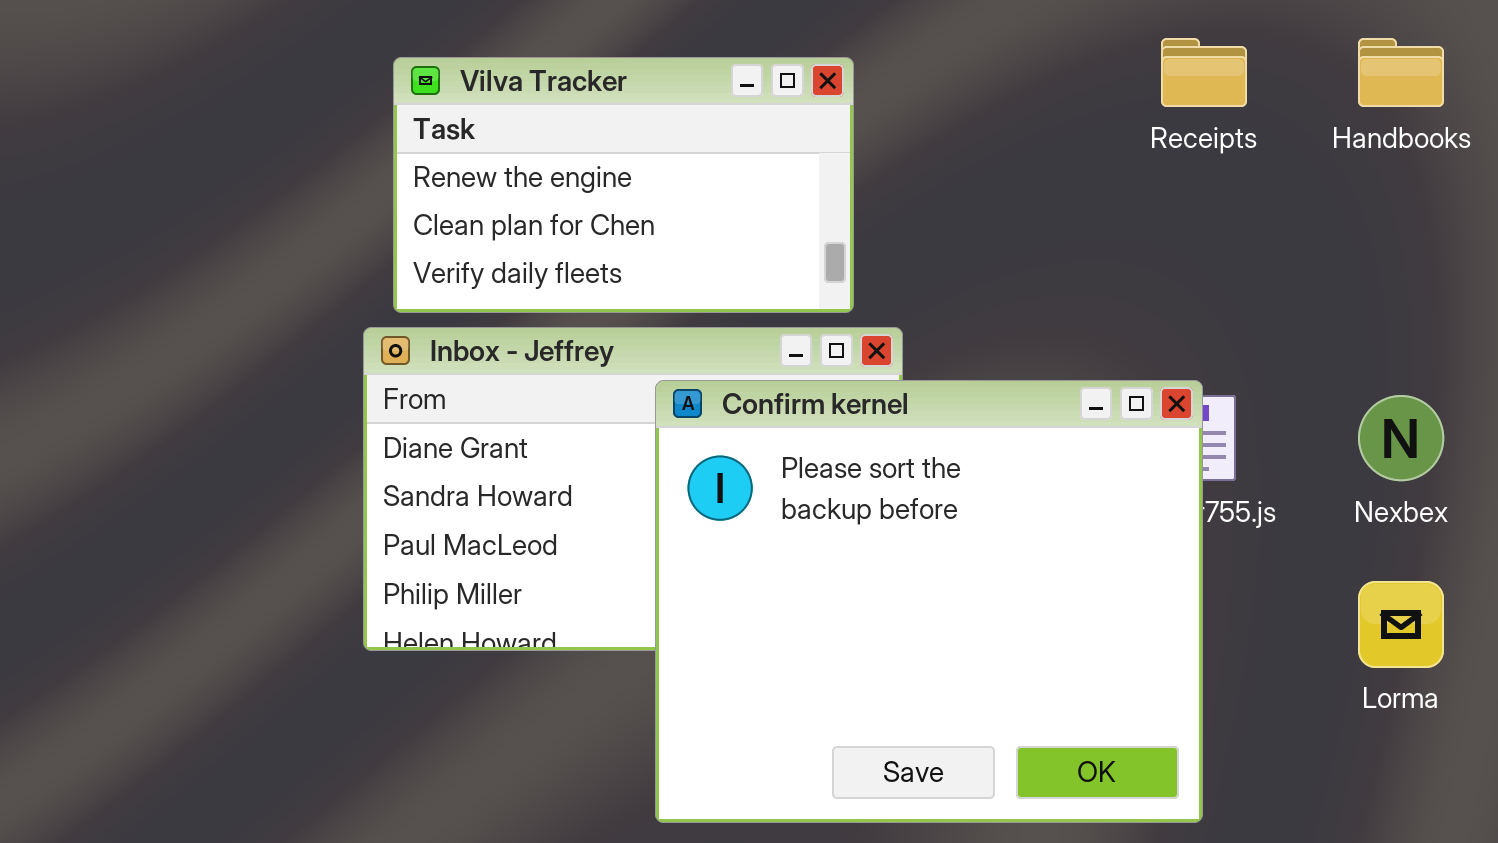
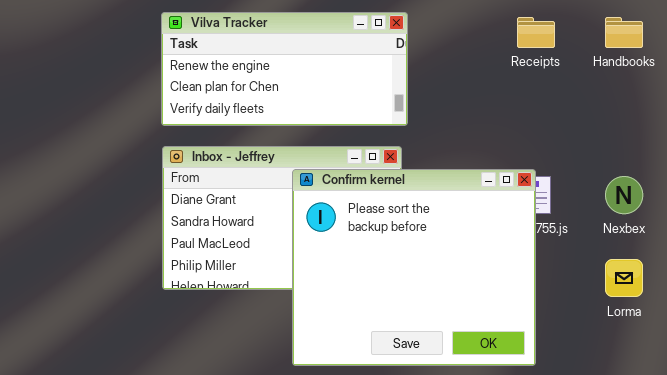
Vilva Tracker: [393,57,854,313] -> [161,12,408,126], moved, resized

